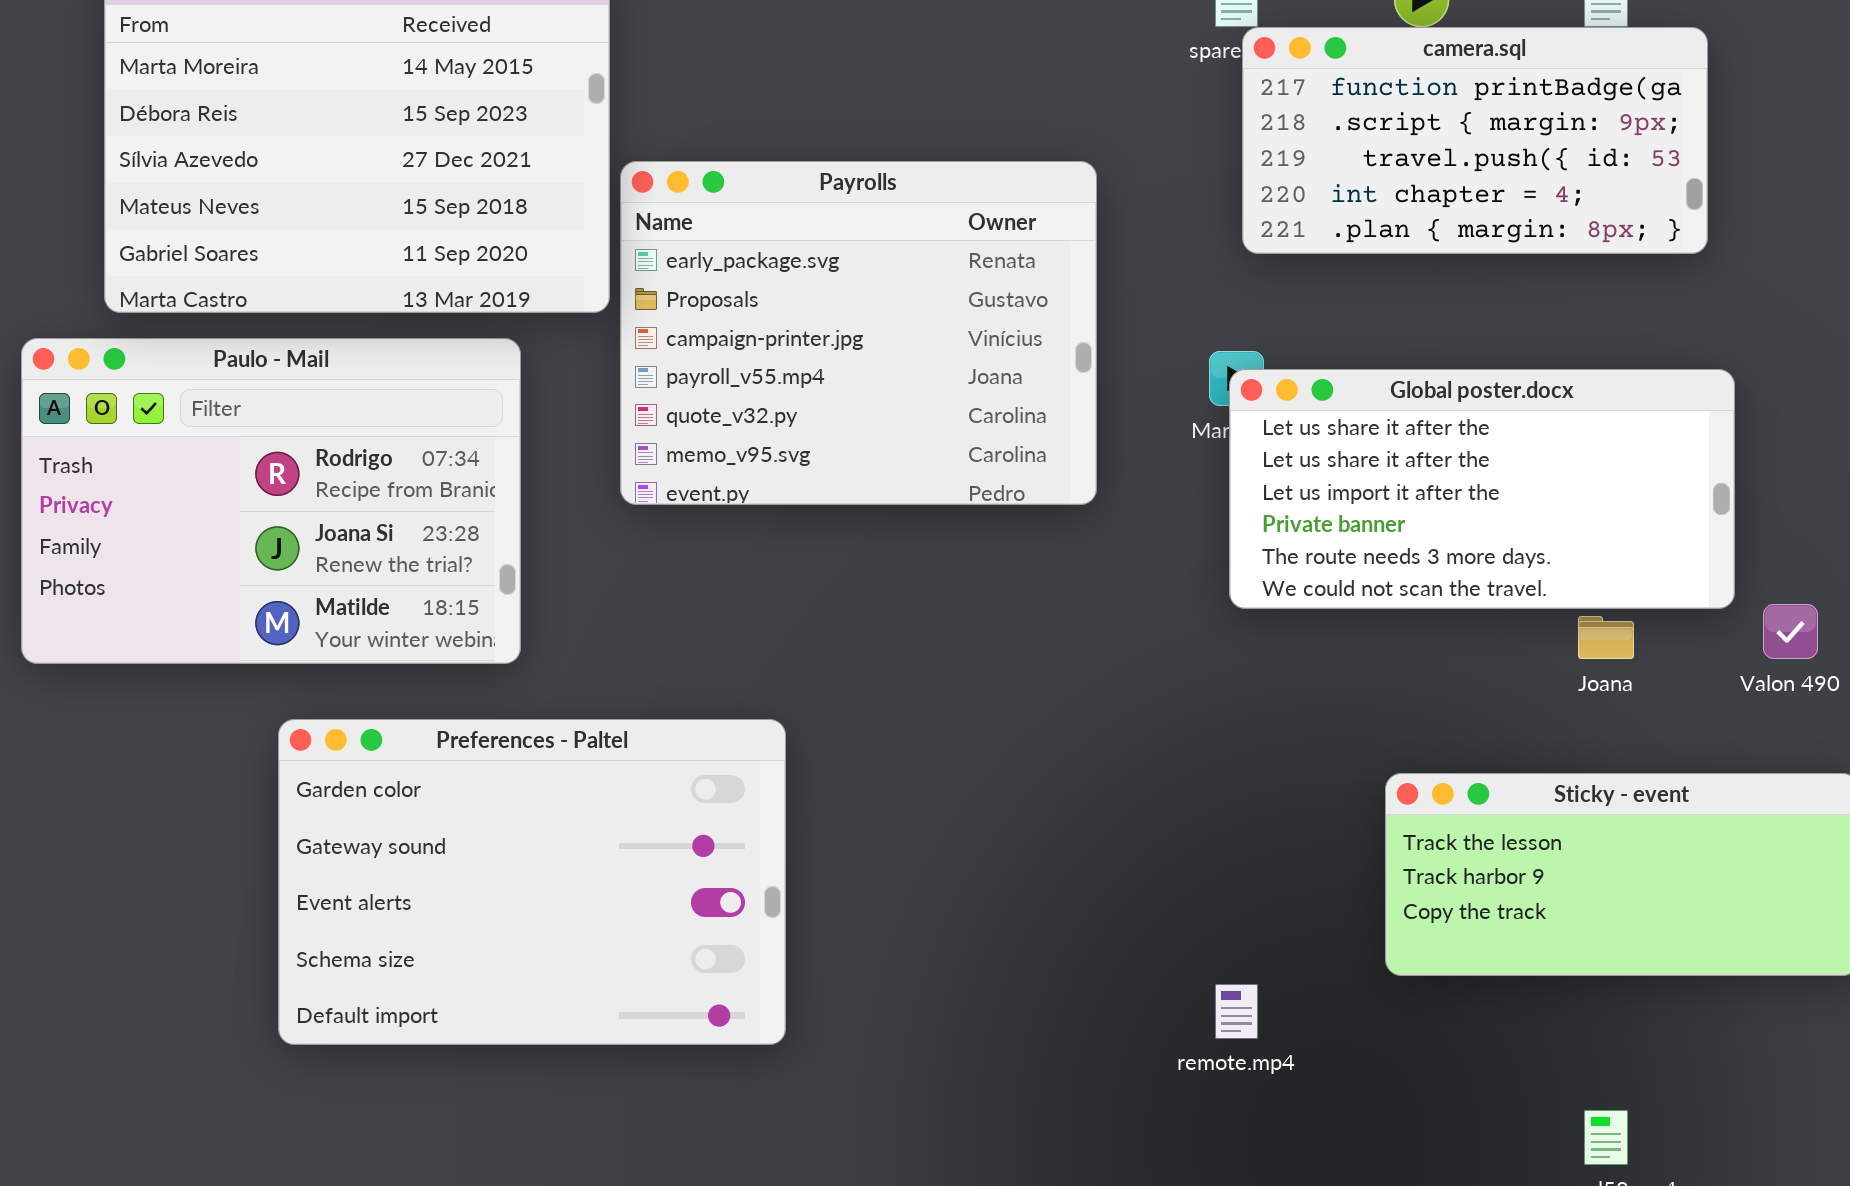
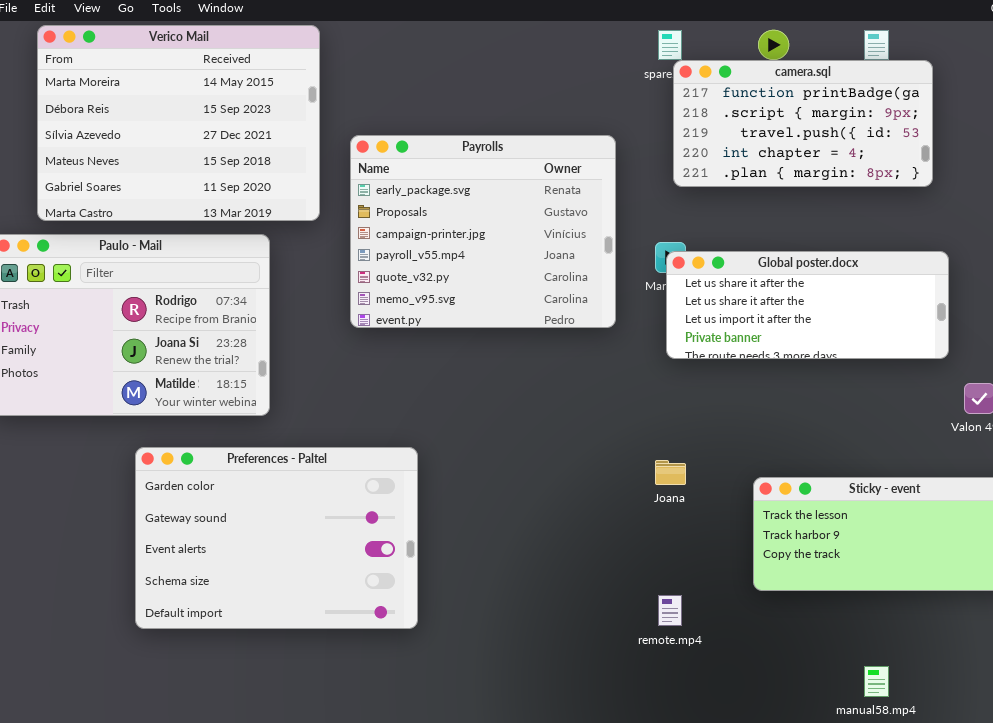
Payrolls: [620,161,1097,505] -> [350,135,616,328], moved
Global poster.docx: [1229,369,1735,609] -> [666,251,949,359], resized
Joana: [1578,616,1634,659] -> [655,460,686,485], moved

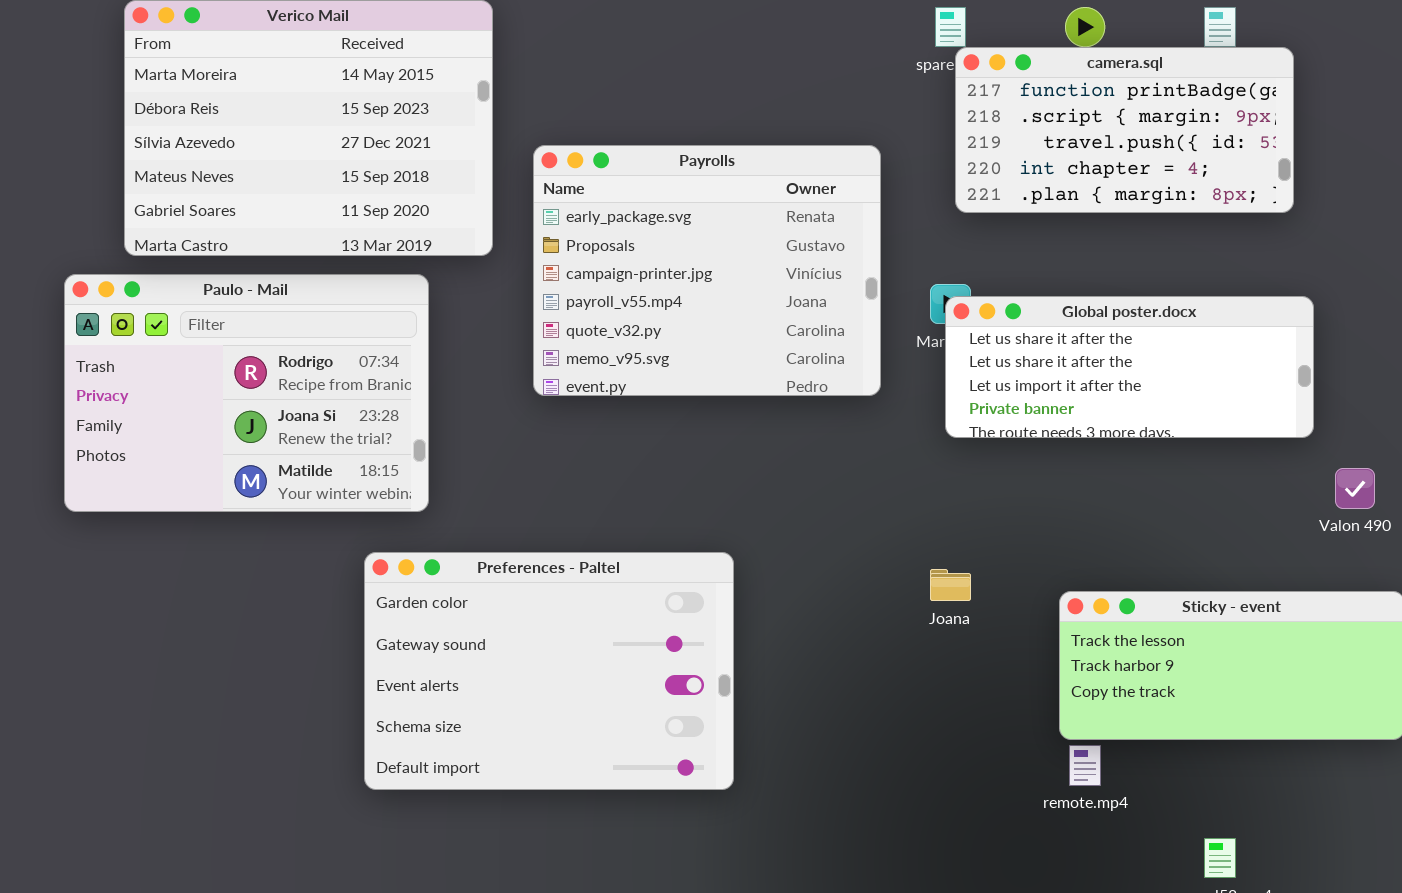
Preferences - Paltel: [135,447,418,629] -> [364,552,734,790], moved
remote.mp4: [658,595,682,626] -> [1069,745,1101,786], moved

